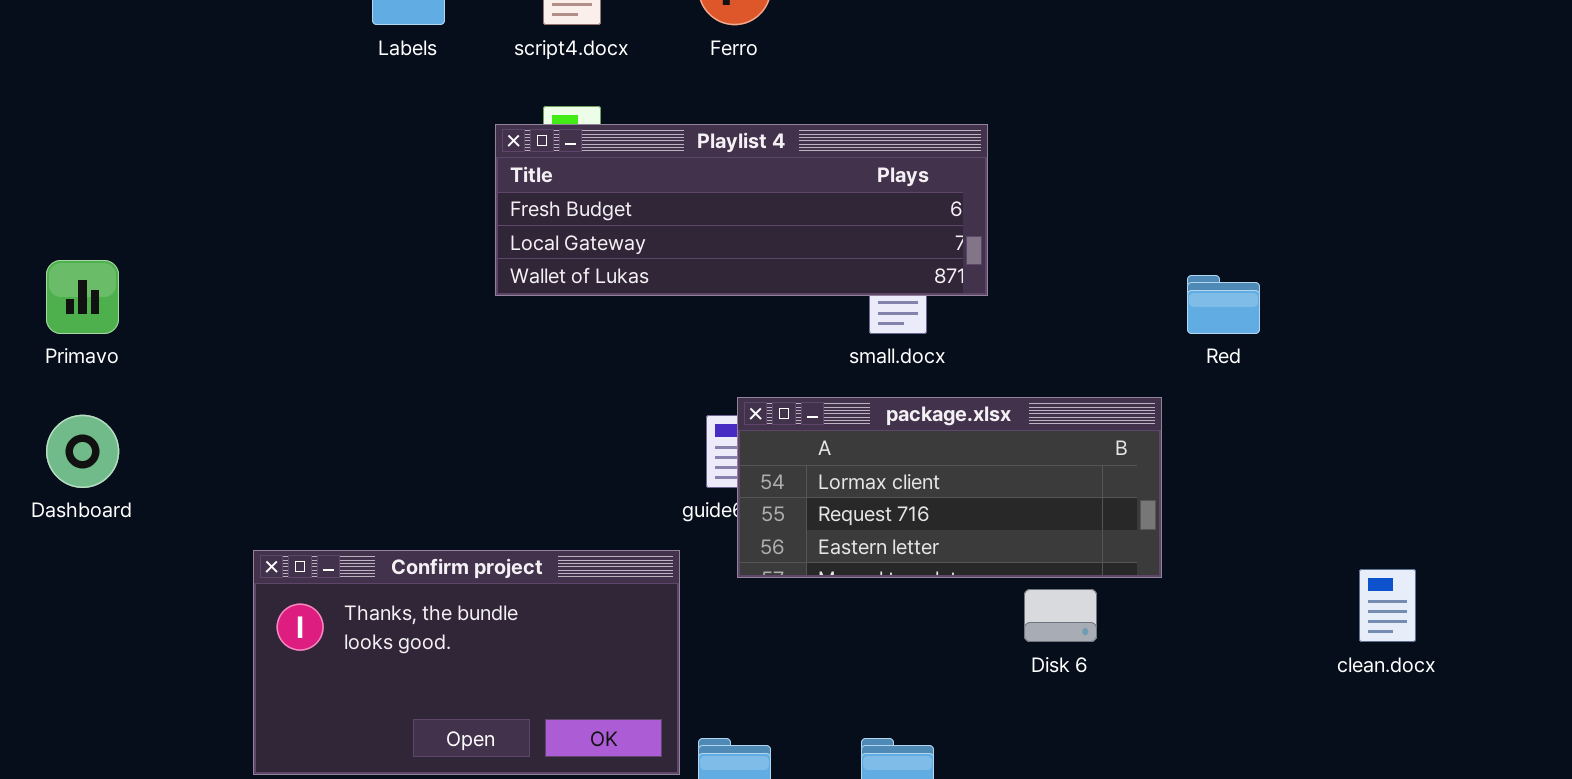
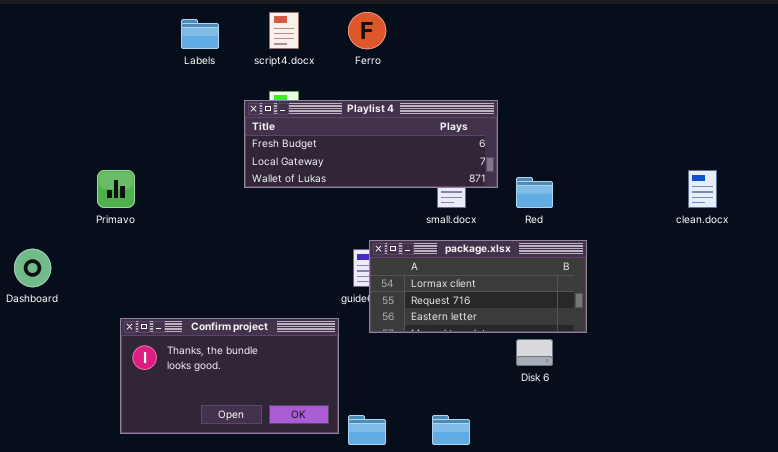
Primavo: [46,260,119,334] -> [97,170,135,208], moved
Red: [1187,275,1260,334] -> [516,177,553,208], moved
clean.docx: [1359,569,1416,642] -> [688,170,717,208], moved

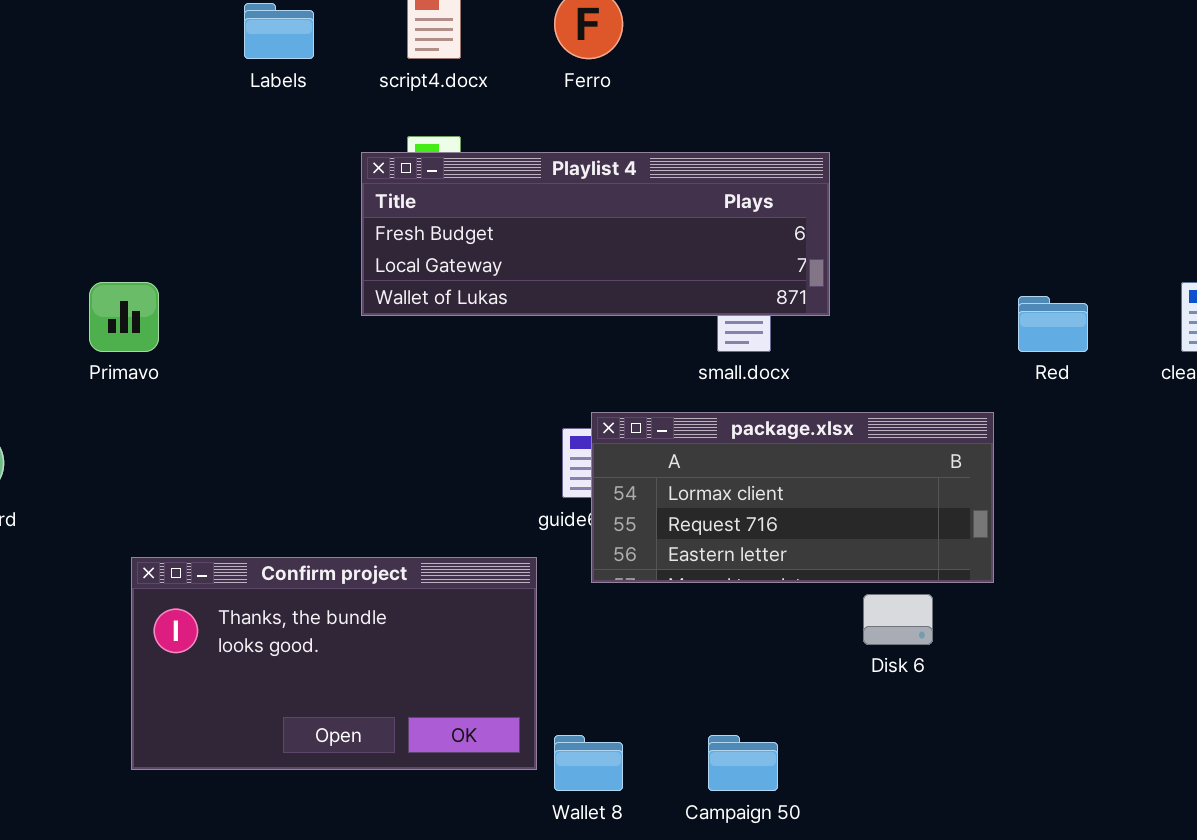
Red: [516,177,553,208] -> [1018,296,1088,352], moved

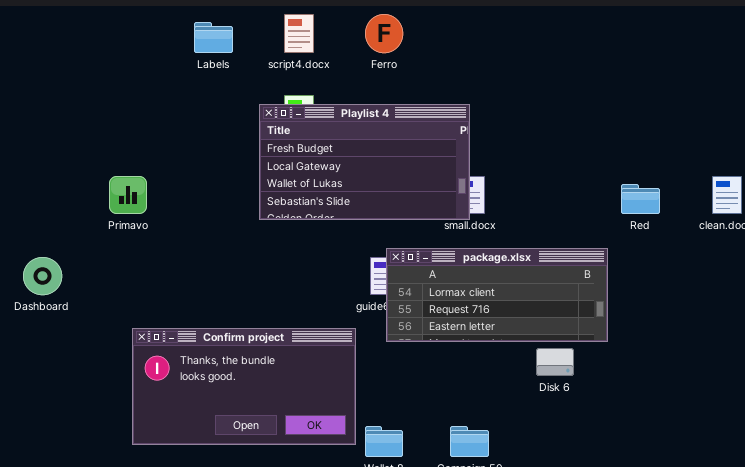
Playlist 4: [361,152,830,316] -> [259,104,470,220], resized

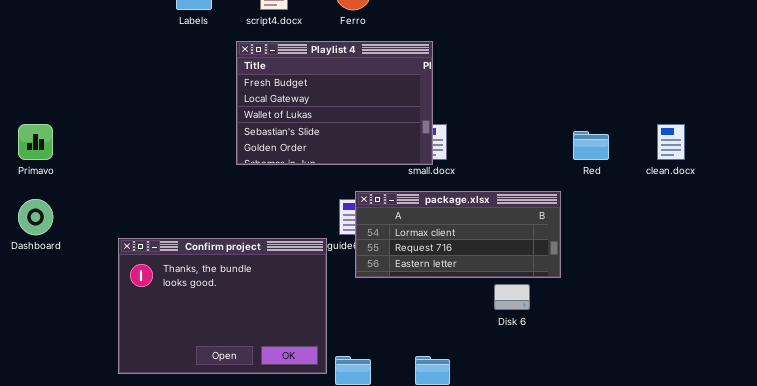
Playlist 4: [259,104,470,220] -> [236,41,433,165], resized
Primavo: [109,176,147,214] -> [18,124,53,160], moved
Confirm project: [132,328,356,445] -> [118,238,327,374], resized

